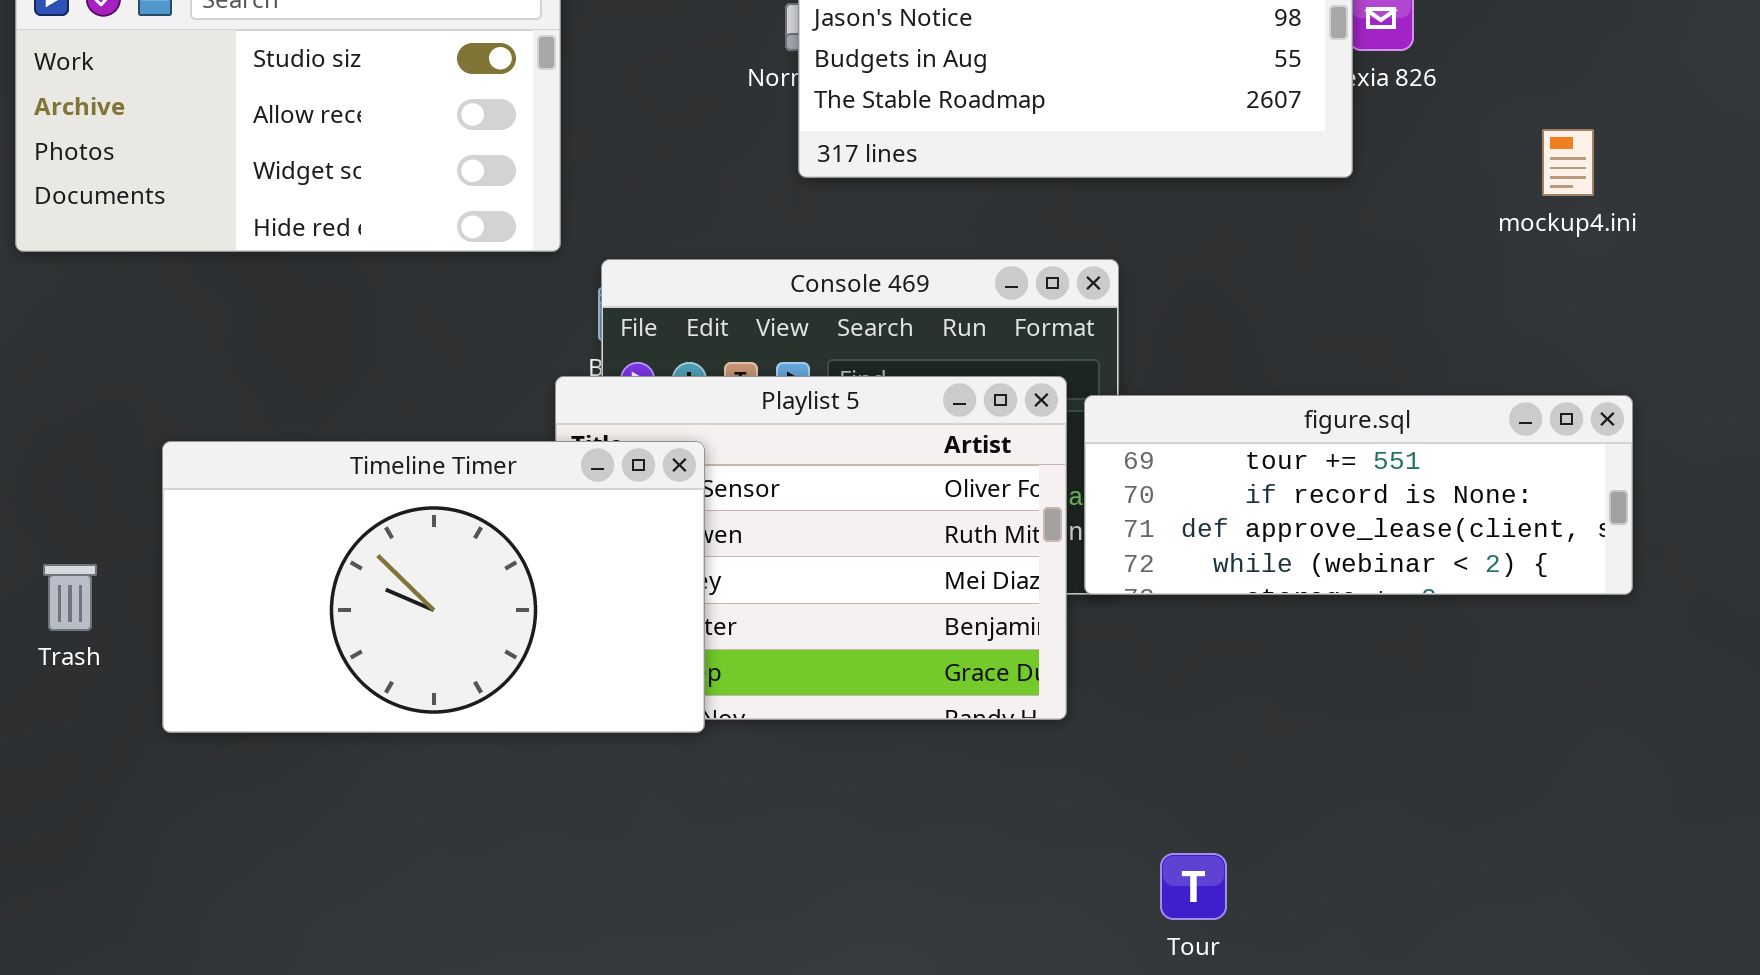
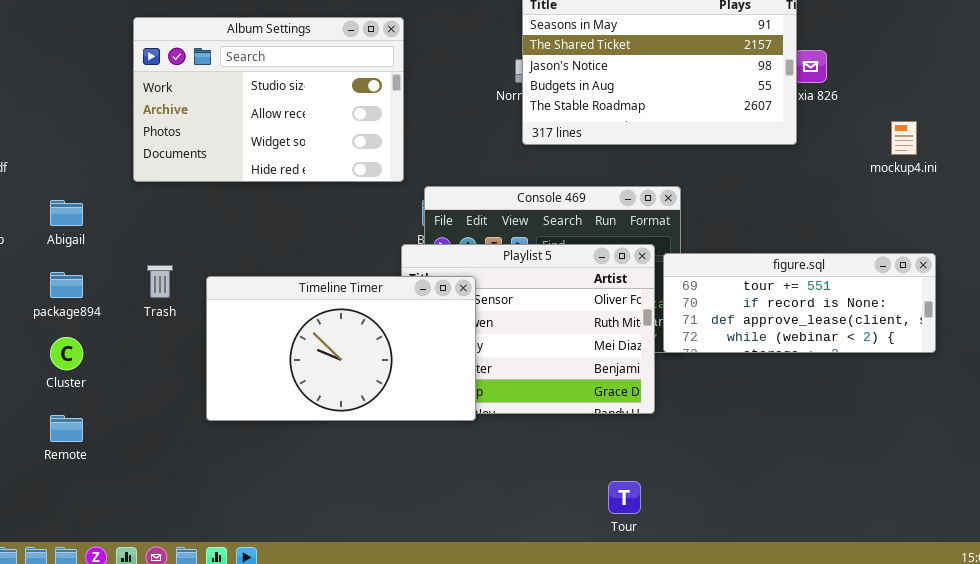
Trash: [43,564,97,631] -> [147,265,173,298], moved
Tour: [1160,853,1227,920] -> [608,481,641,514], moved

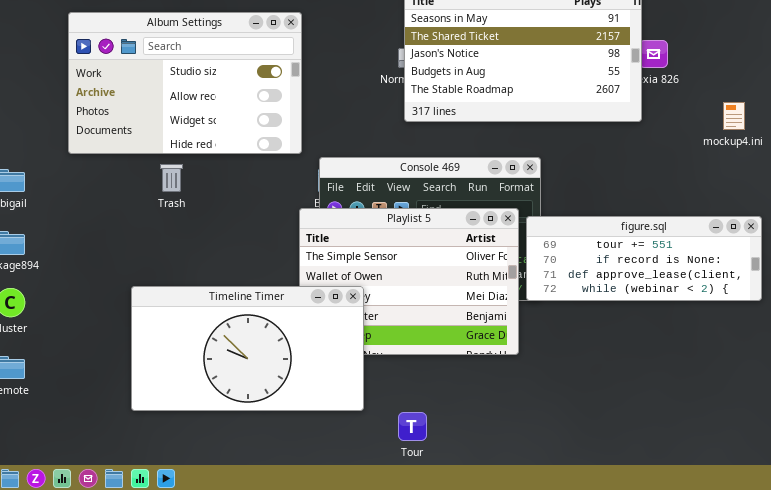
Trash: [147,265,173,298] -> [160,164,183,192], moved
Timeline Timer: [206,276,476,421] -> [131,286,364,411], moved
Tour: [608,481,641,514] -> [398,412,427,441], moved

